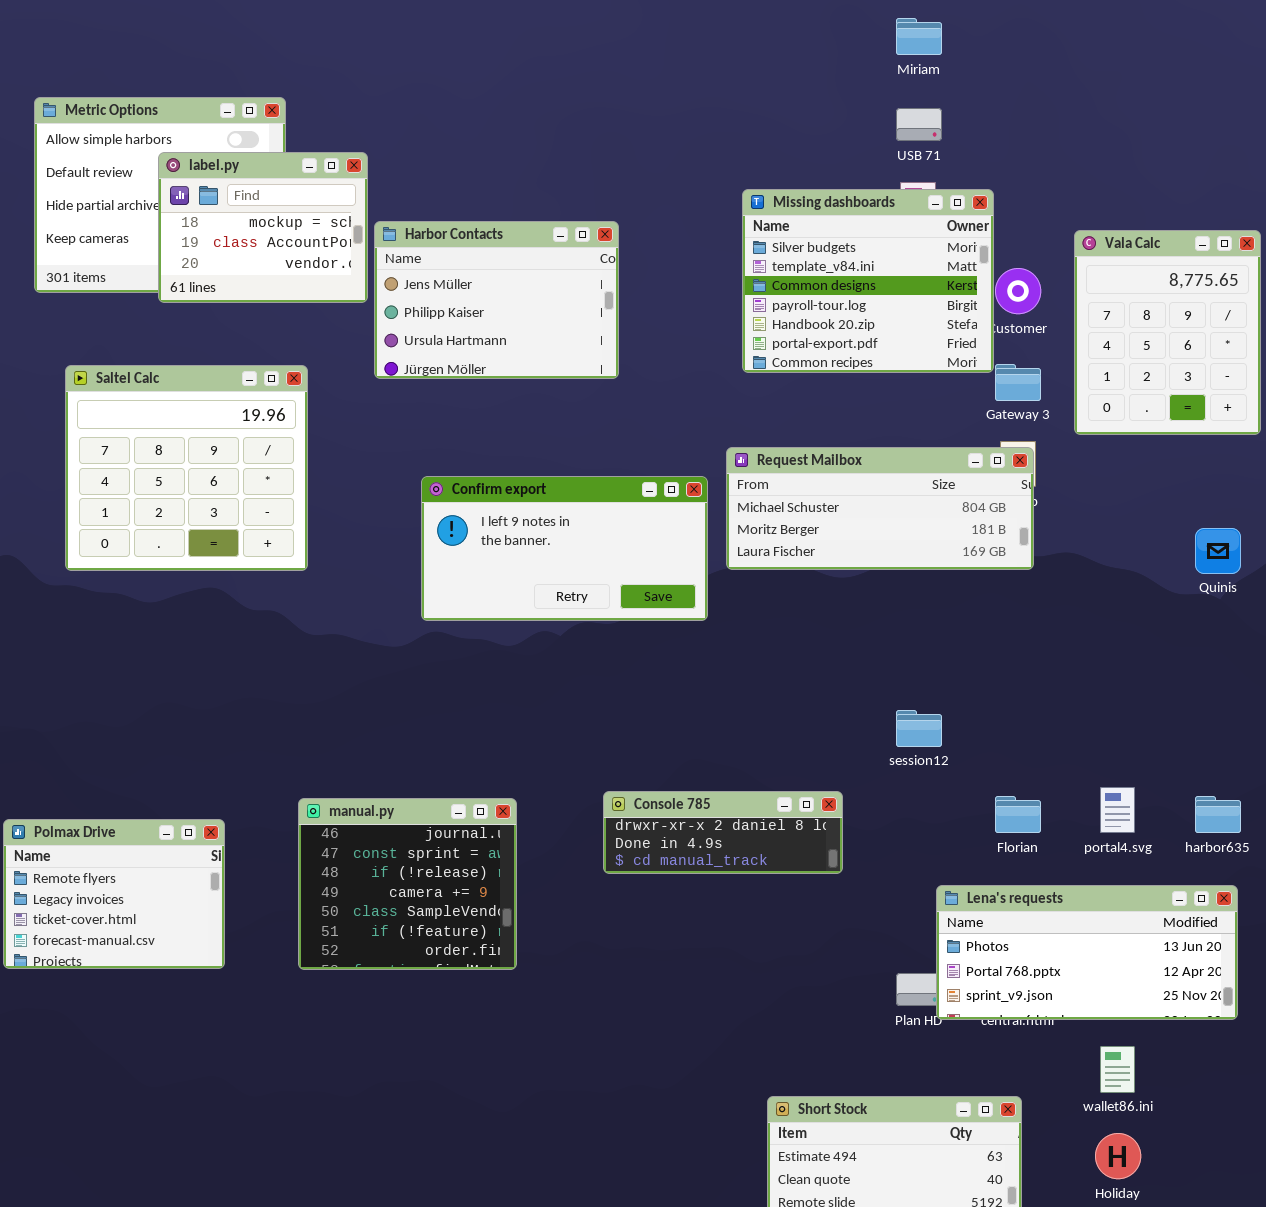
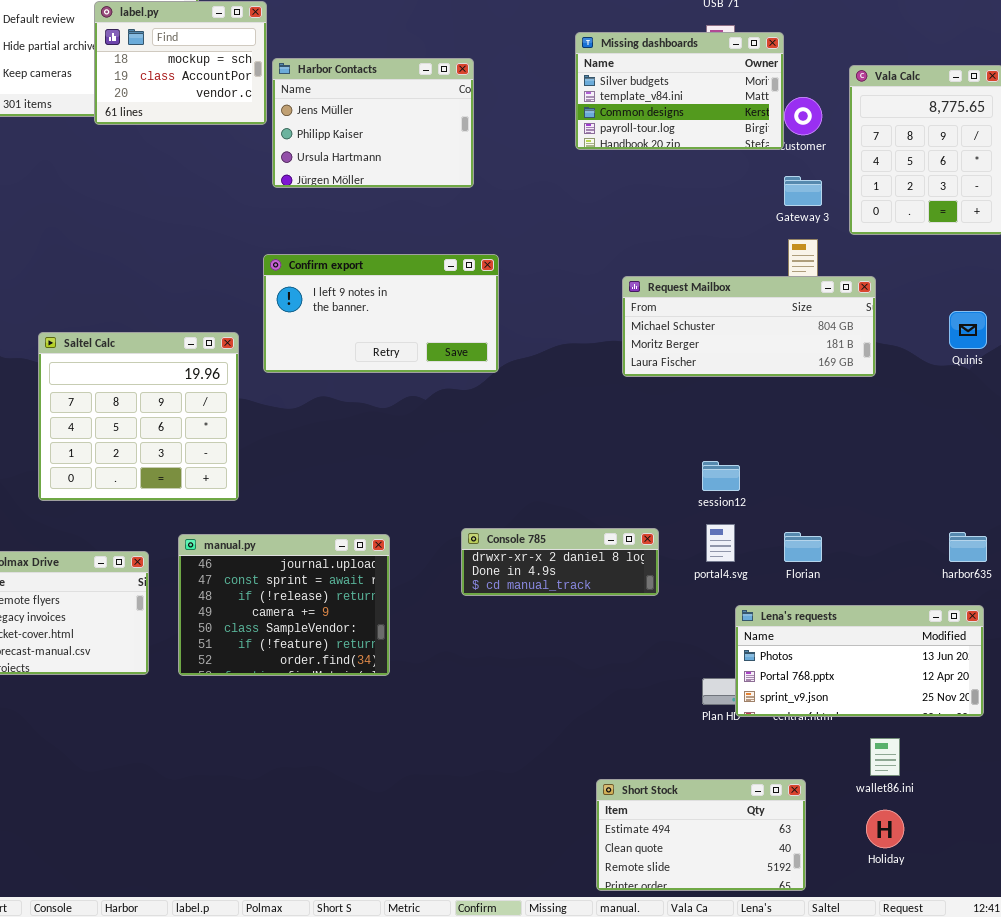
Missing dashboards: [742,189,994,373] -> [575,32,784,150], resized
Saltel Calc: [65,365,308,571] -> [38,332,239,501], moved
Request Mailbox: [726,447,1034,570] -> [622,276,876,377], moved
Confirm export: [421,476,708,621] -> [263,254,499,373], moved
portal4.svg: [1100,787,1135,833] -> [706,524,735,562], moved
manual.py: [298,798,517,970] -> [178,534,390,676], resized

